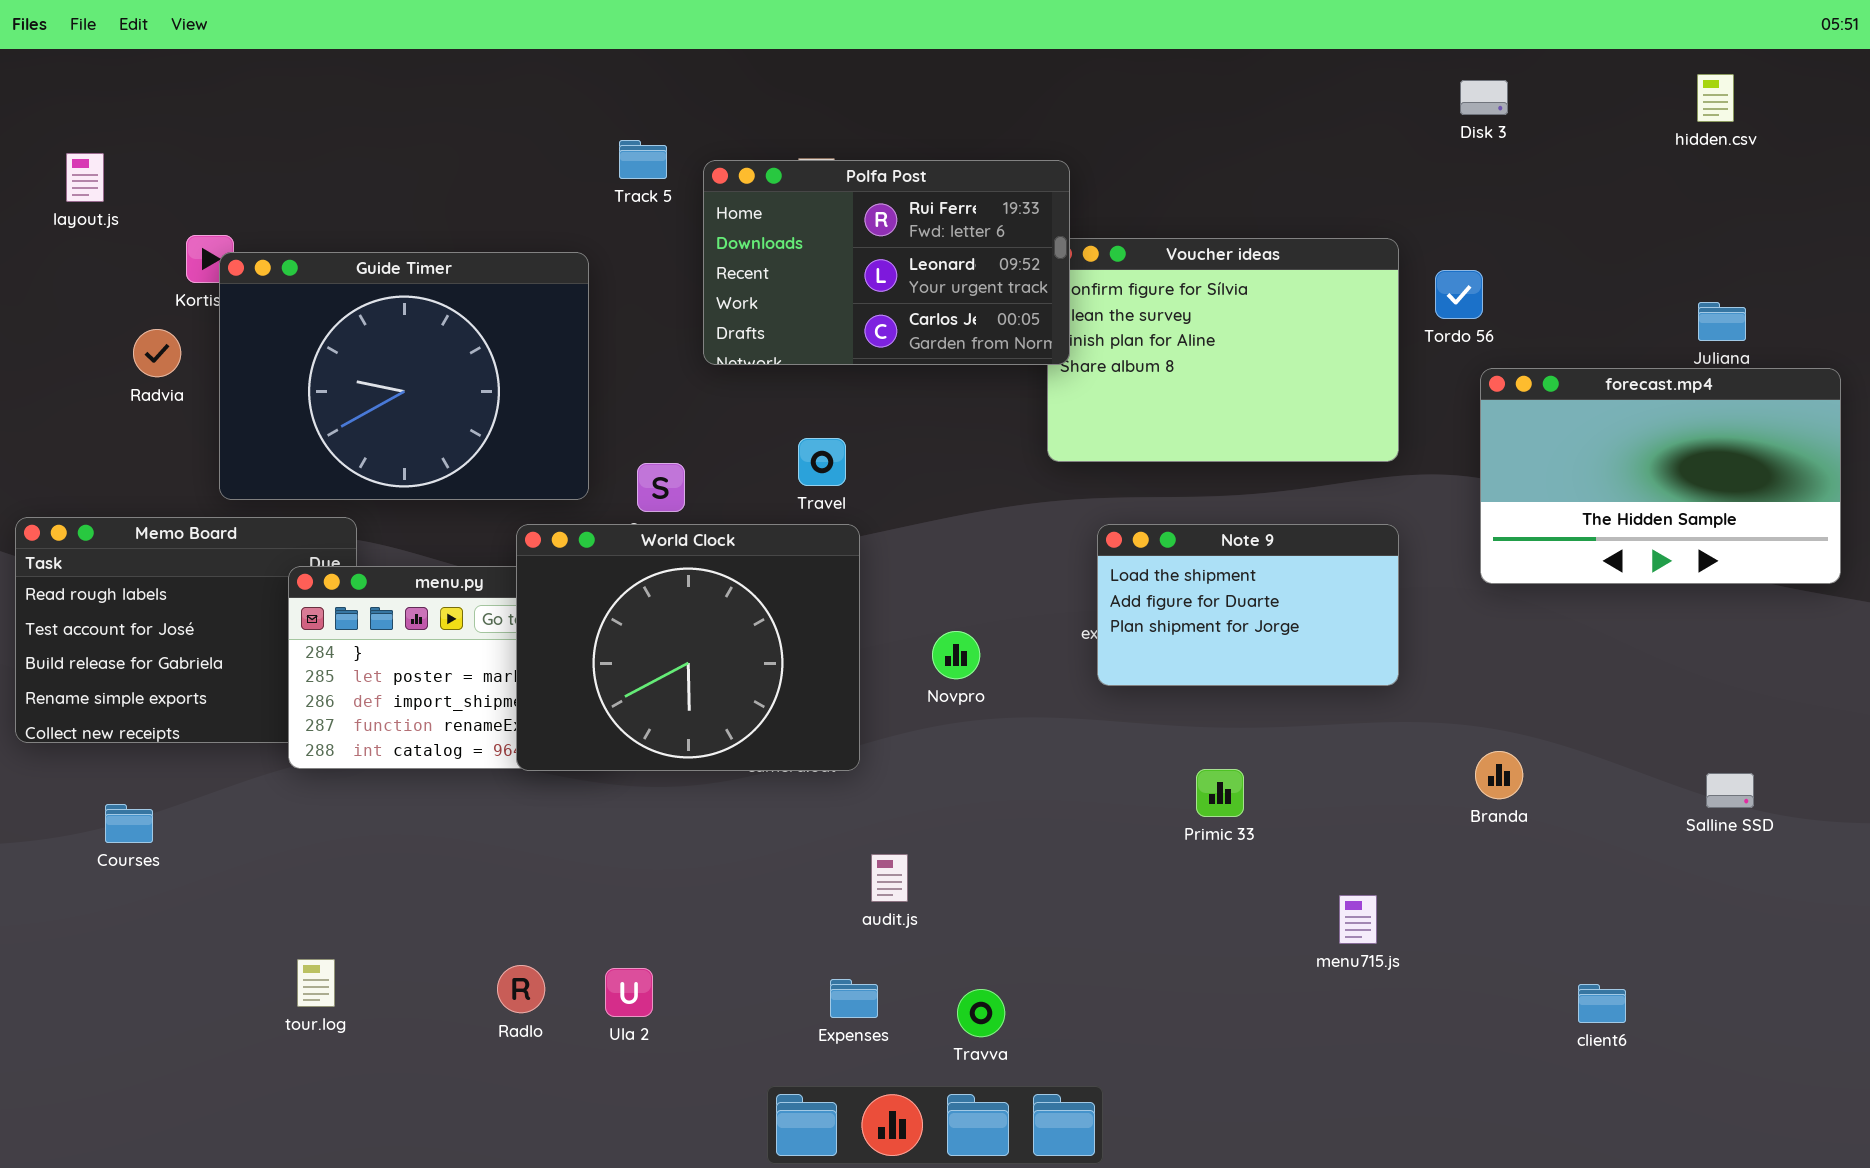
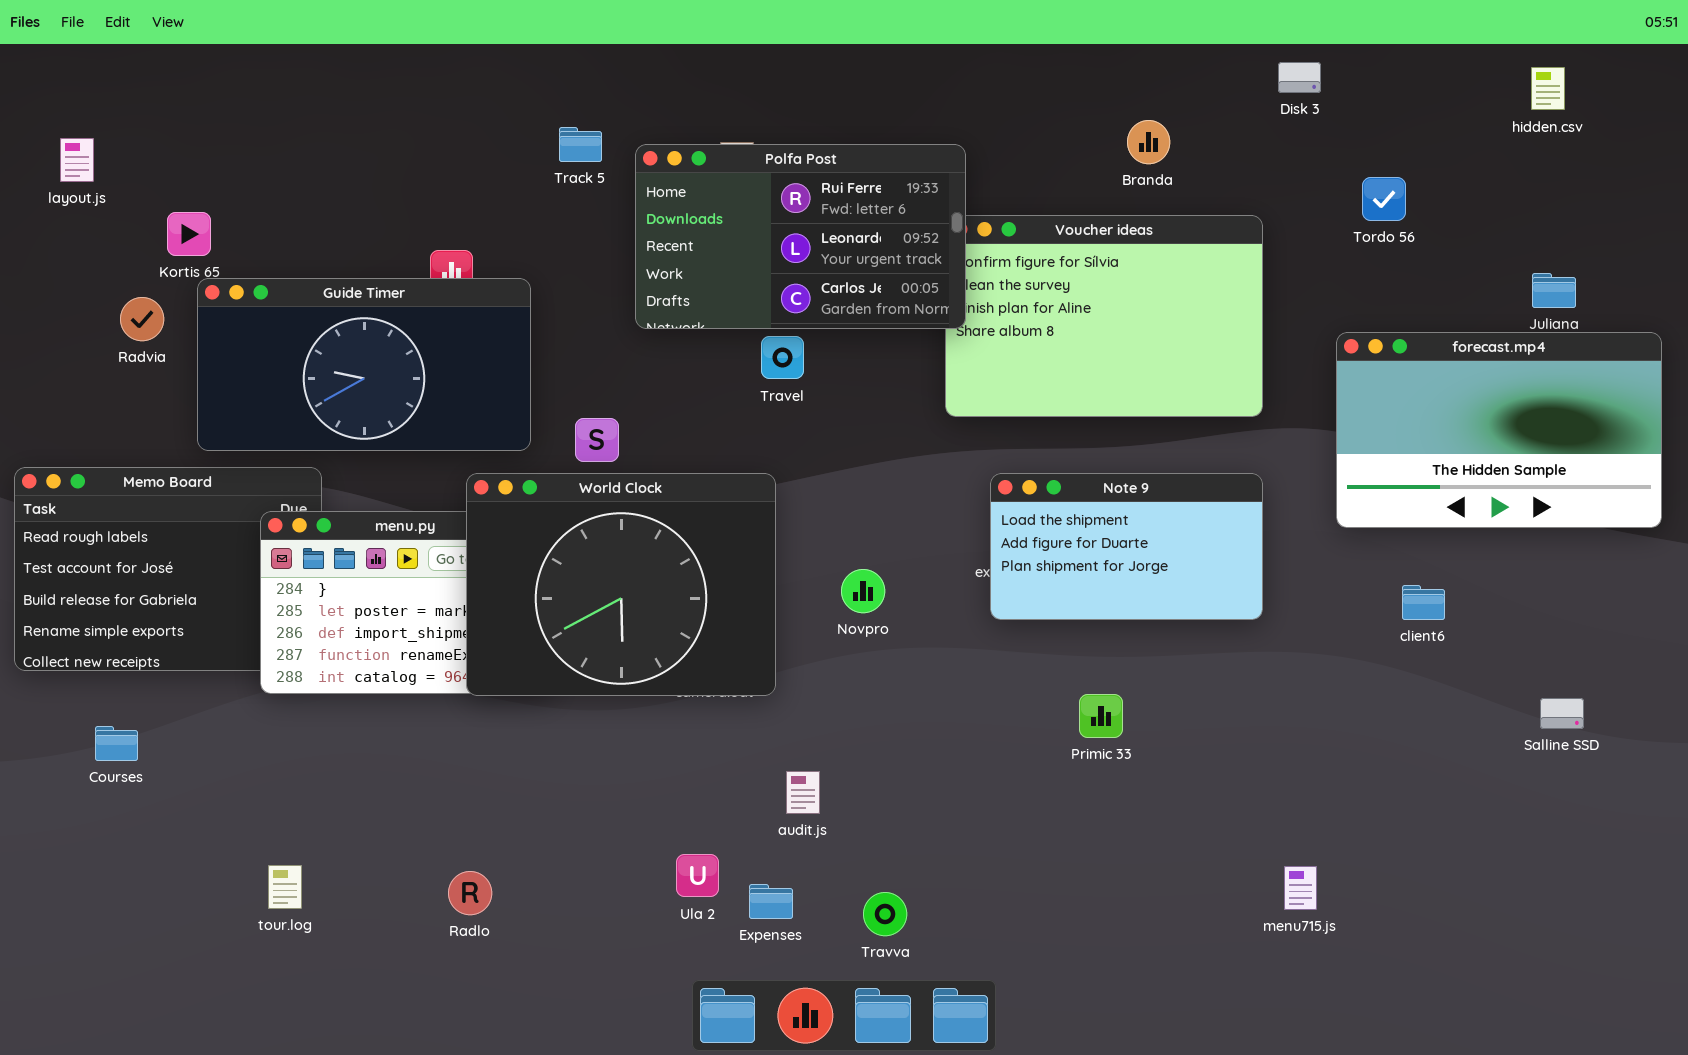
Disk 3: [1460,80,1508,115] -> [1278,62,1321,93], moved
Guide Timer: [219,252,589,500] -> [197,278,531,451], resized
Tordo 56: [1435,270,1483,319] -> [1362,177,1406,221], moved
Travel: [798,438,846,486] -> [761,336,804,379], moved
Branda: [1475,751,1523,799] -> [1127,120,1170,164], moved
menu715.js: [1339,895,1377,944] -> [1284,866,1317,910], moved
Ula 2: [605,968,653,1017] -> [676,854,719,897], moved
client6: [1578,984,1626,1023] -> [1402,585,1445,620], moved

